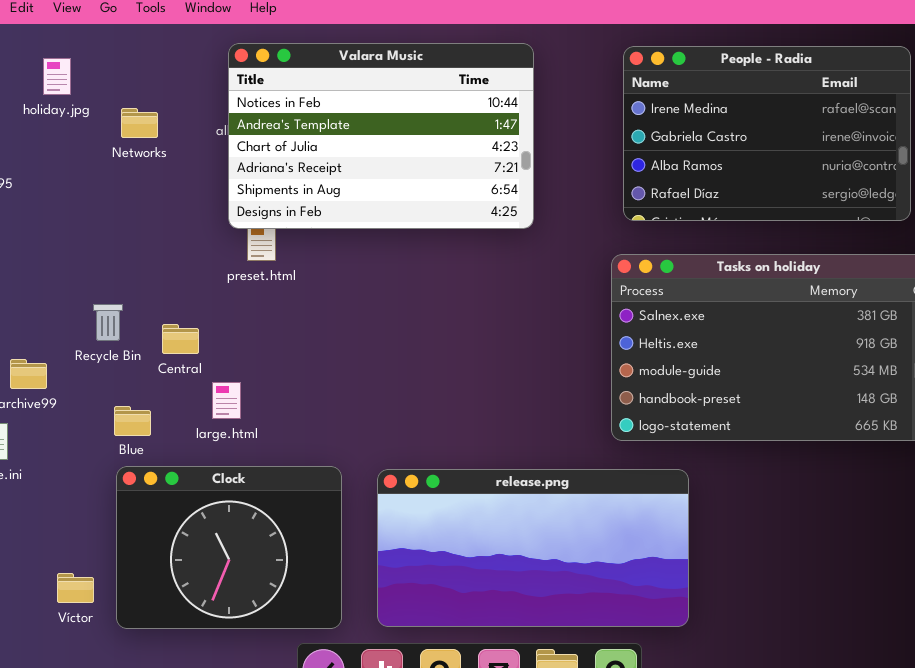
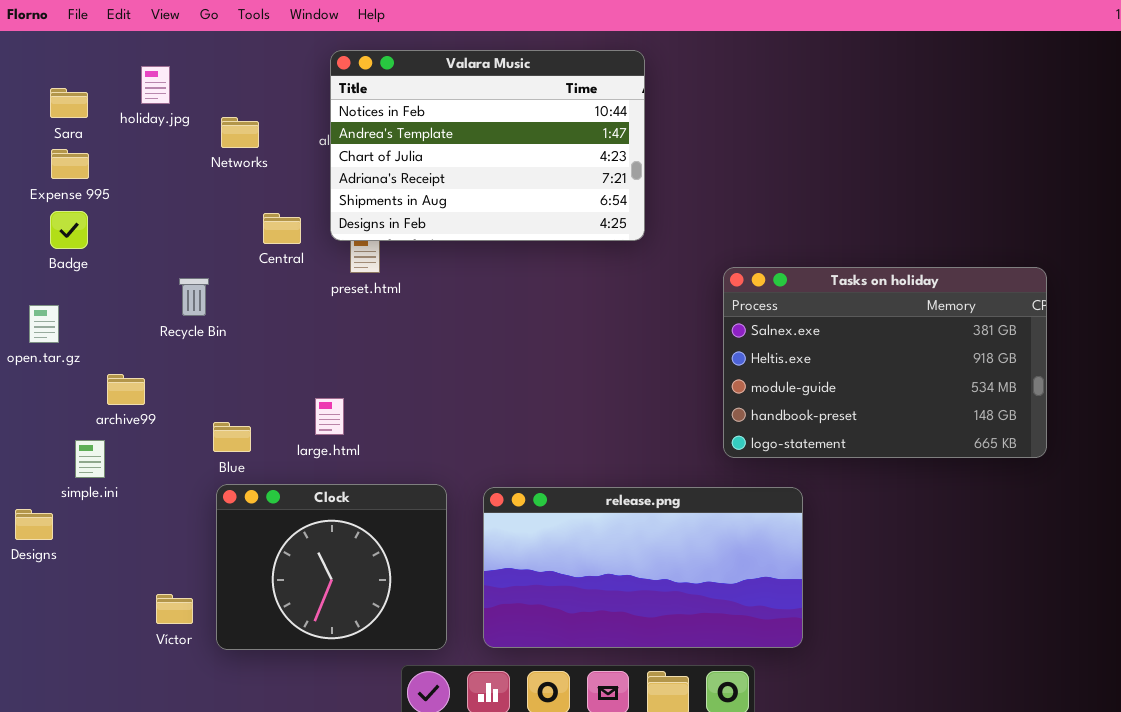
People - Radia: [623,46,911,221] -> none, closed
Recycle Bin: [93,304,123,341] -> [179,278,209,316], moved
Central: [162,324,199,354] -> [263,213,301,244], moved

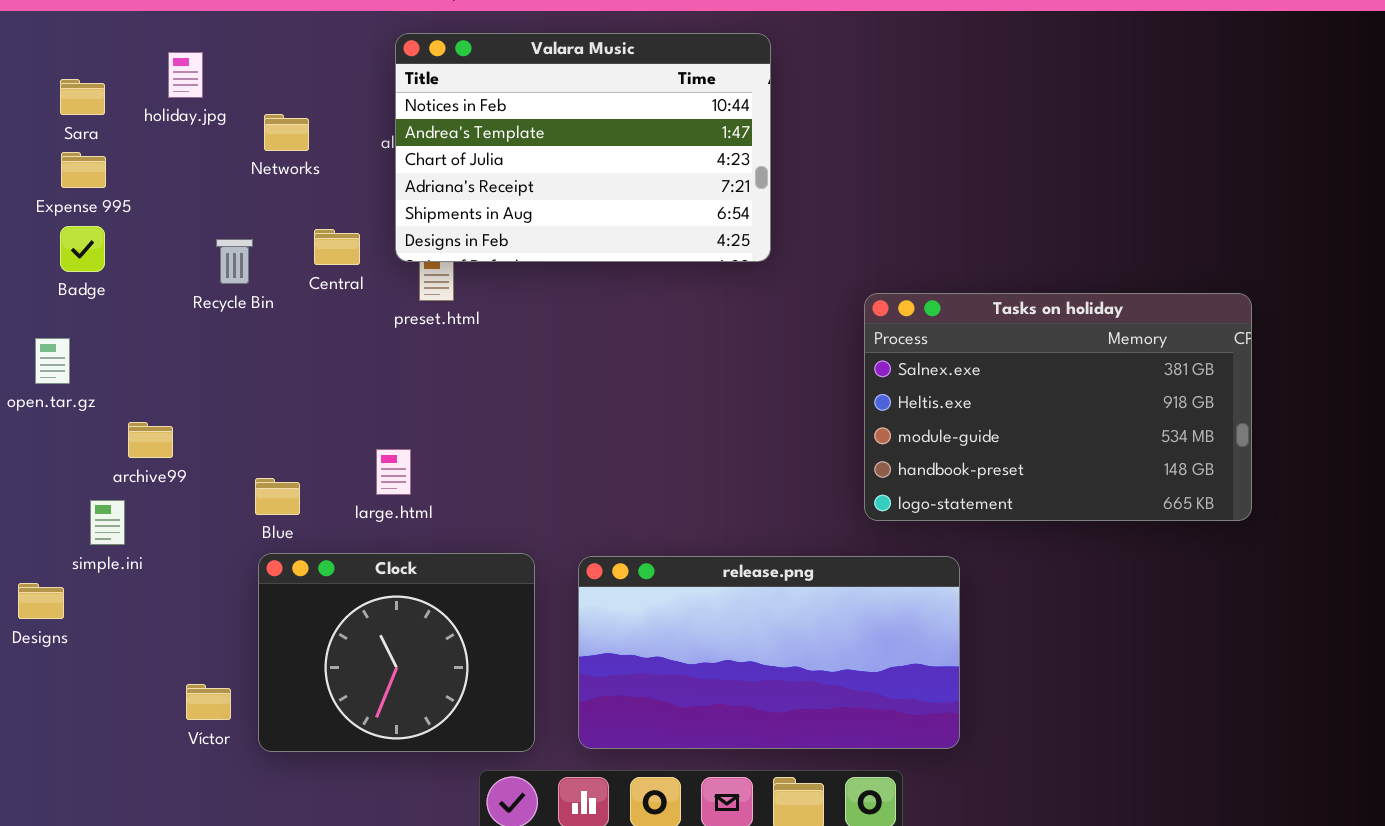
Recycle Bin: [179,278,209,316] -> [216,239,253,284], moved

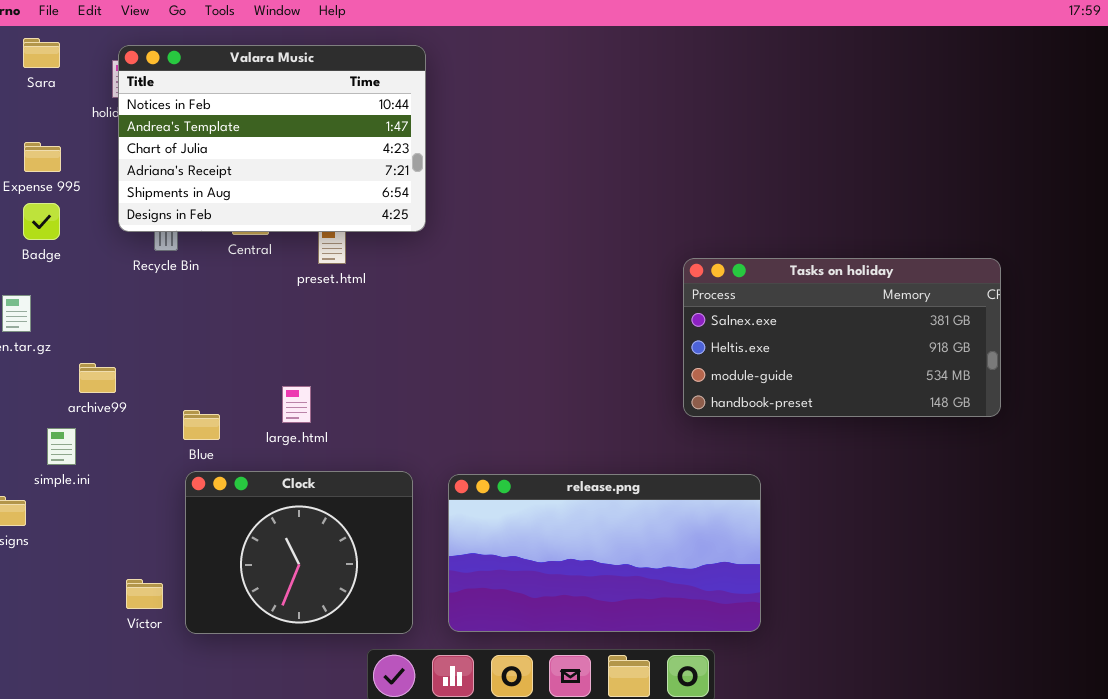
Valara Music: [395,33,771,262] -> [118,45,426,232], moved
Sara: [60,79,105,115] -> [23,38,60,68], moved
Tasks on holiday: [864,293,1252,521] -> [683,258,1001,417], resized

